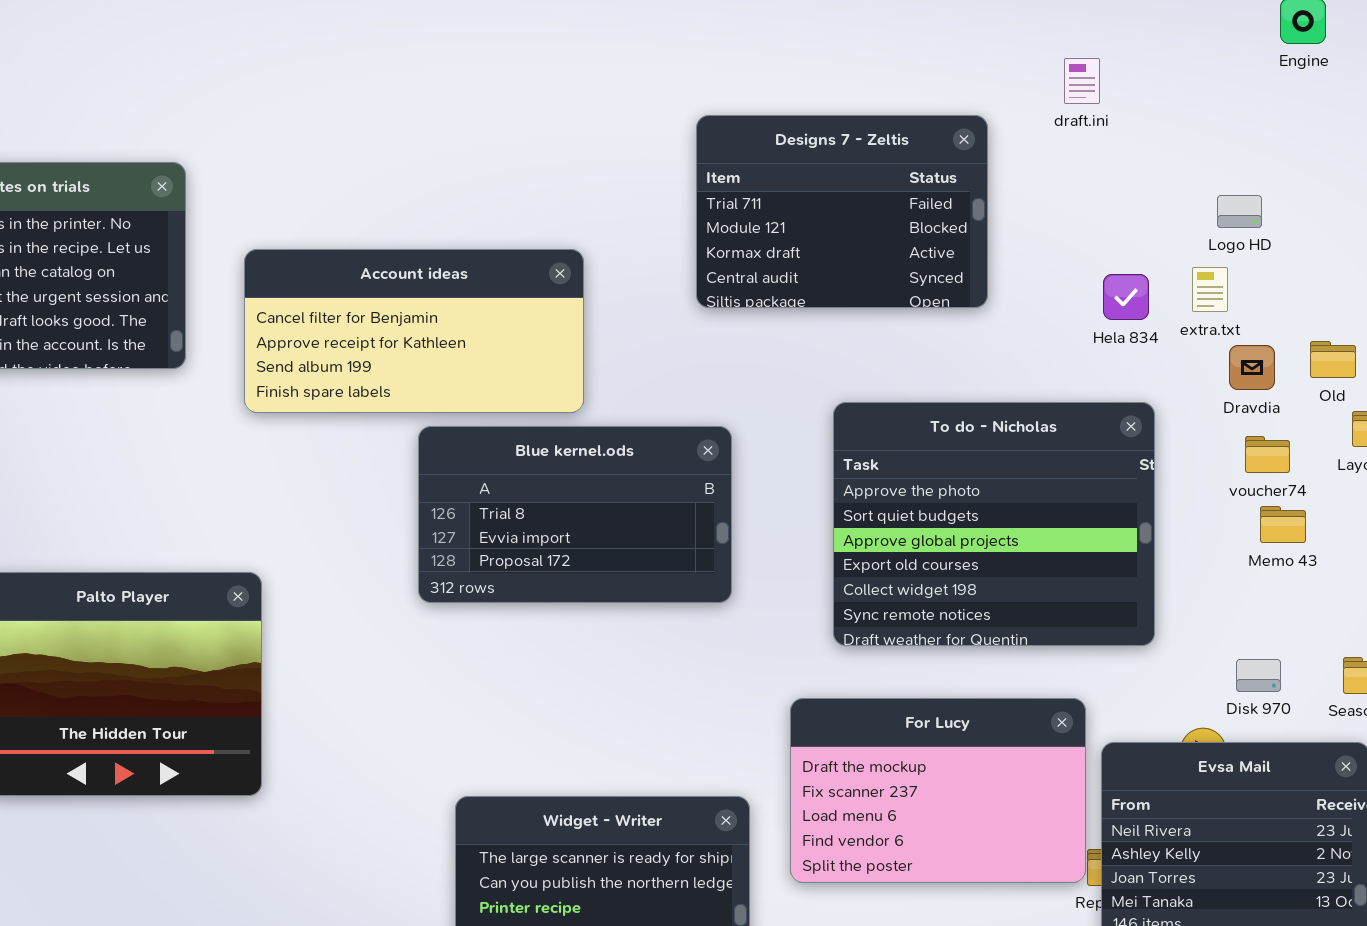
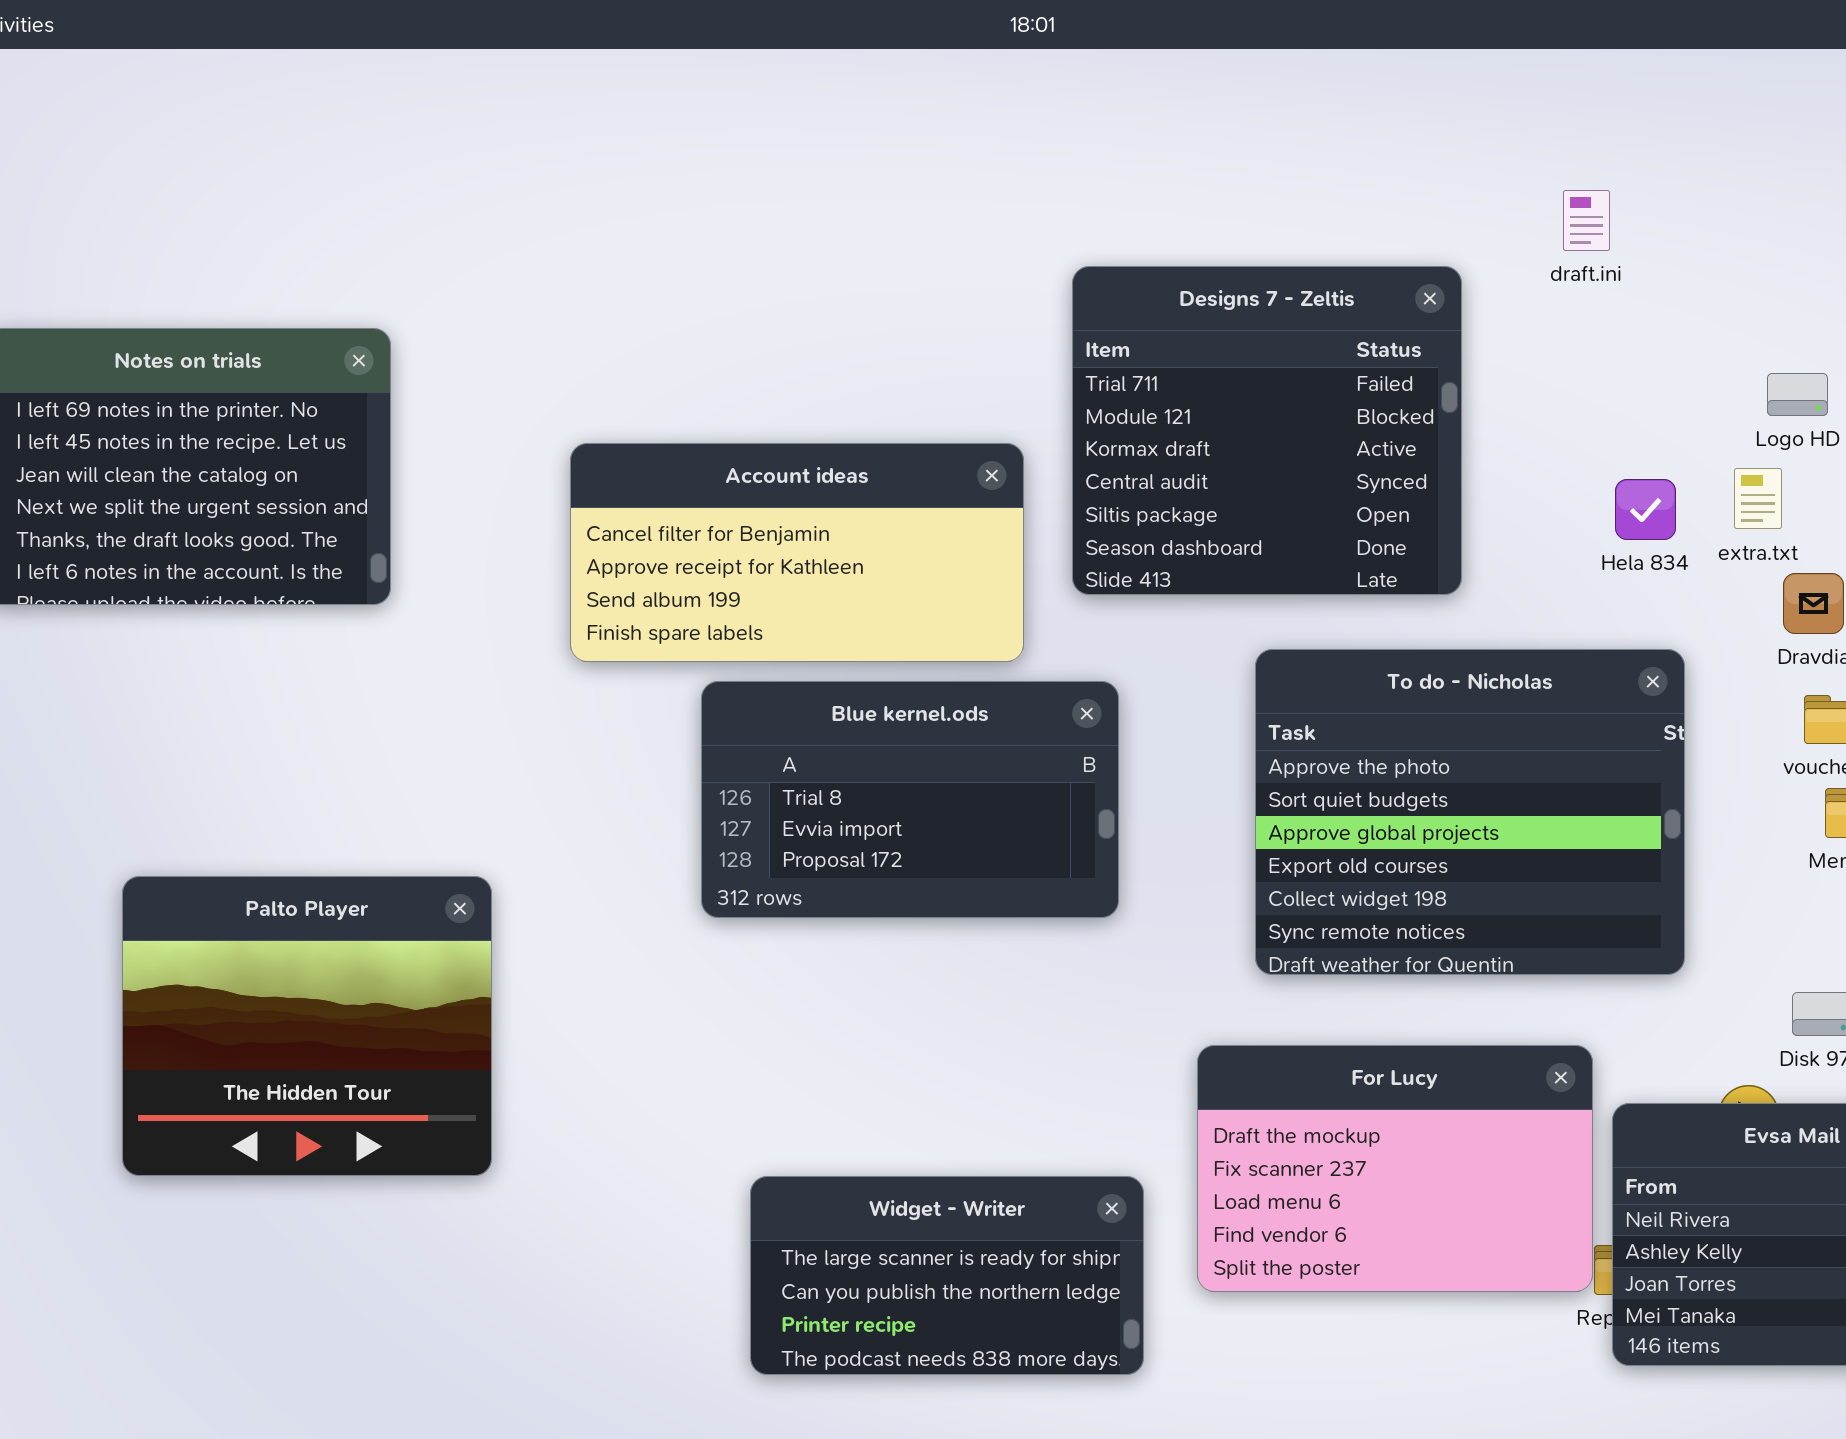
Designs 7 - Zeltis: [696,115,988,308] -> [1072,266,1462,595], resized
Account ideas: [244,249,584,413] -> [570,443,1024,662], moved

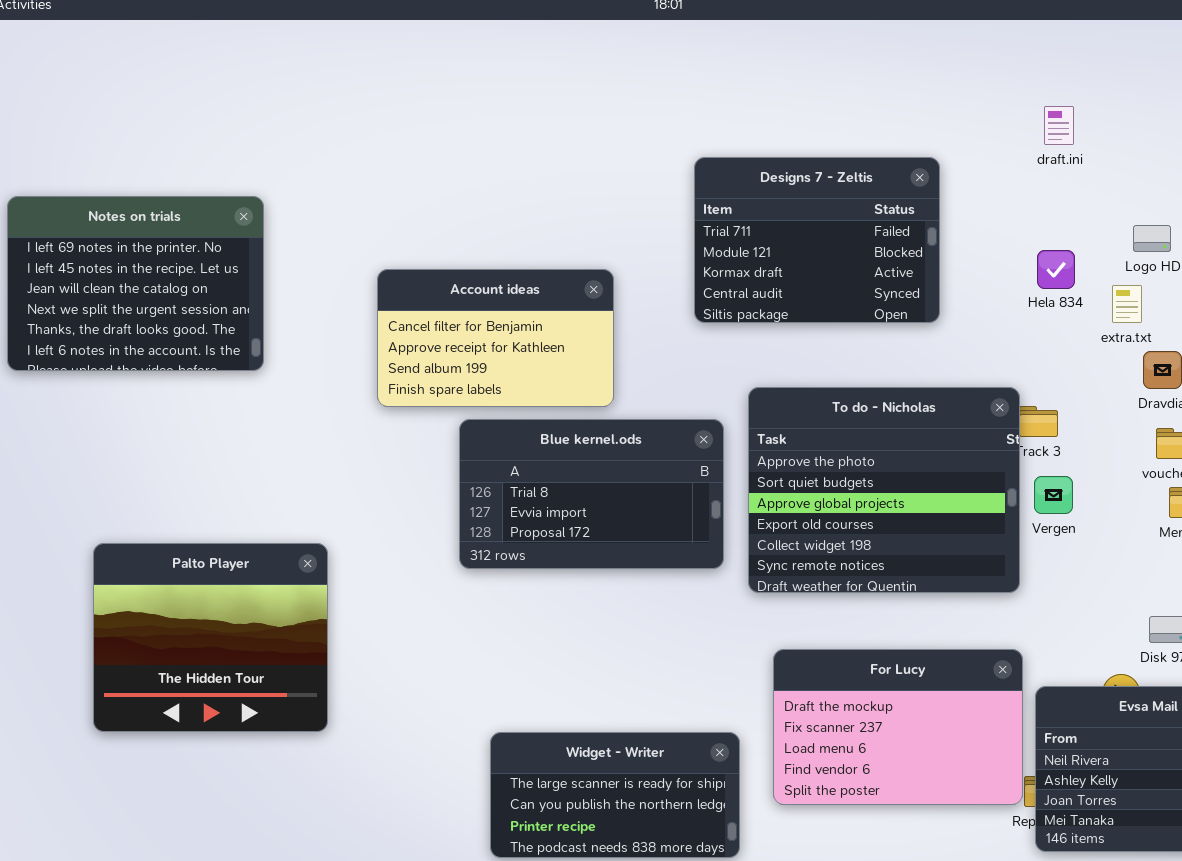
draft.ini: [1563,190,1610,251] -> [1044,106,1074,145], moved
Designs 7 - Zeltis: [1072,266,1462,595] -> [694,157,940,323], resized
Account ideas: [570,443,1024,662] -> [377,269,614,407], resized
Hela 834: [1615,479,1676,540] -> [1037,250,1075,289], moved
To do - Nicholas: [1255,649,1685,975] -> [748,387,1020,593], moved

